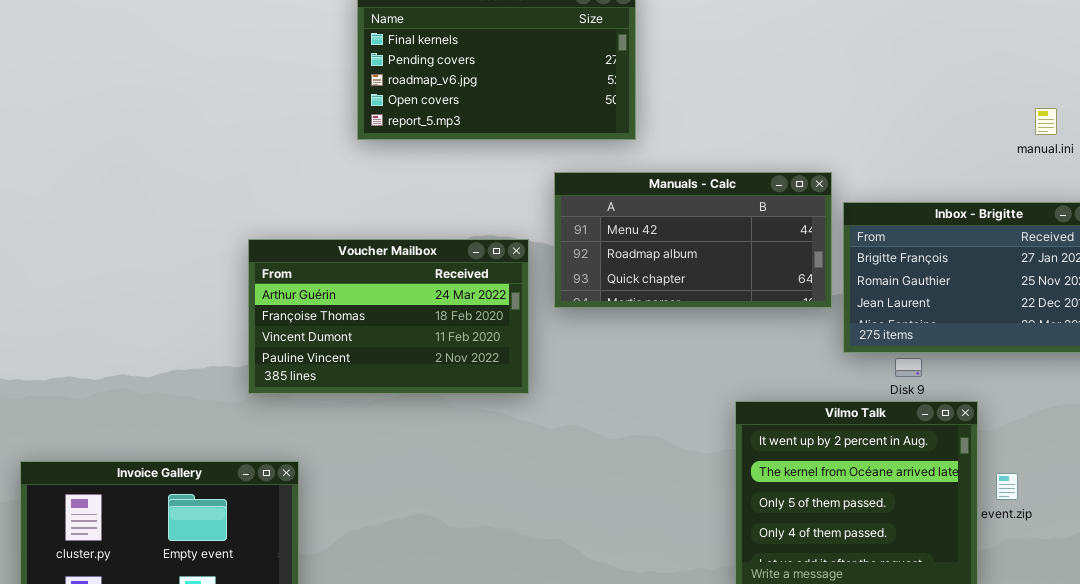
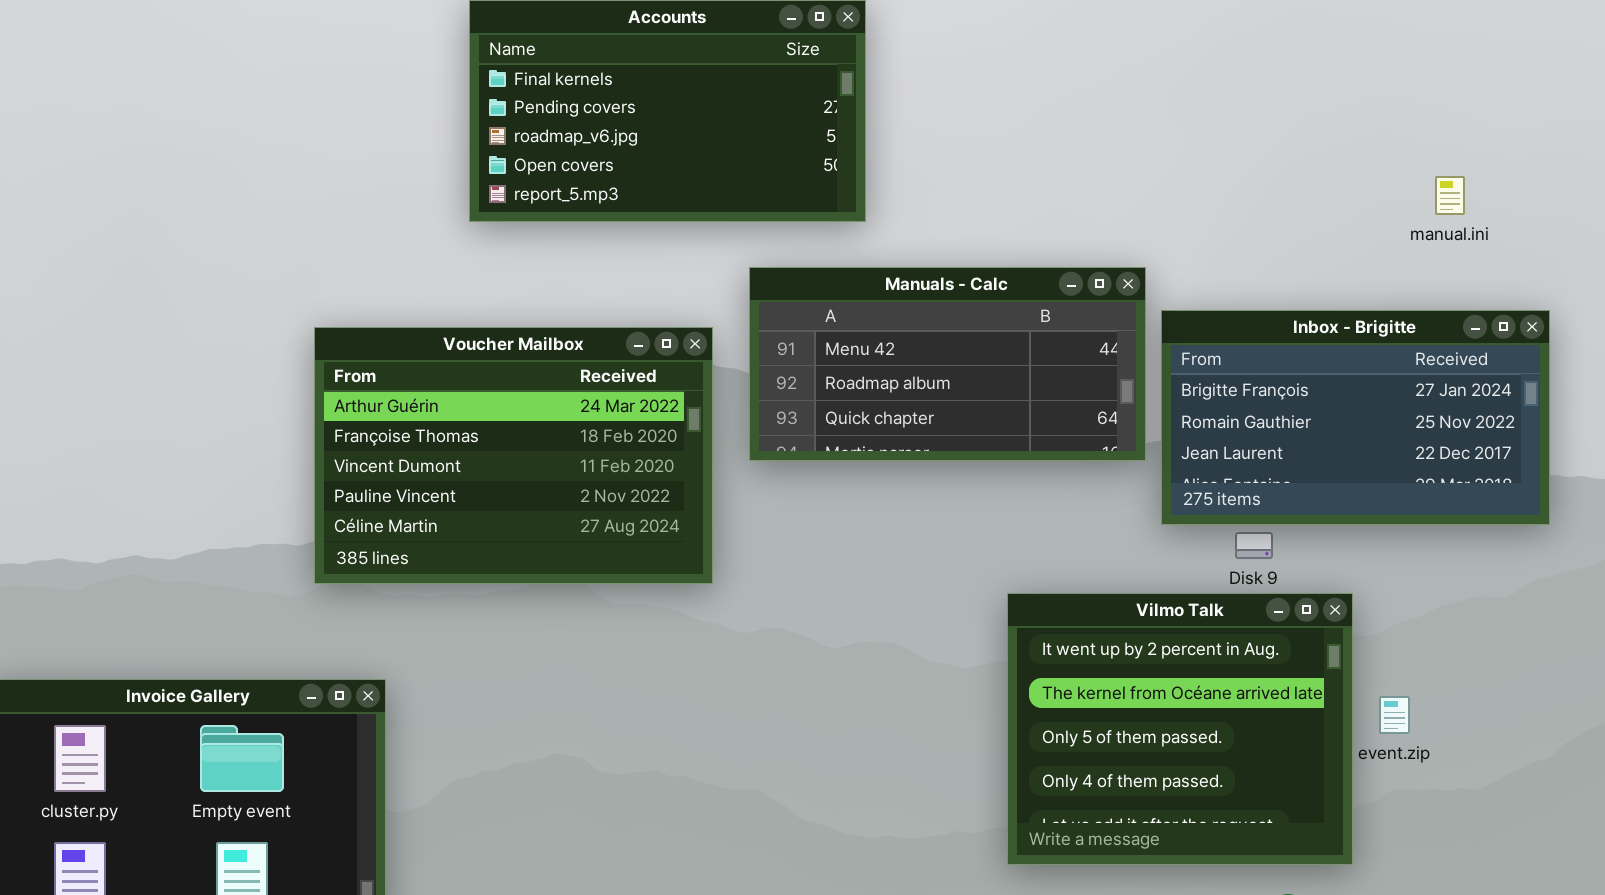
Voucher Mailbox: [248,239,529,394] -> [314,327,713,584], resized

